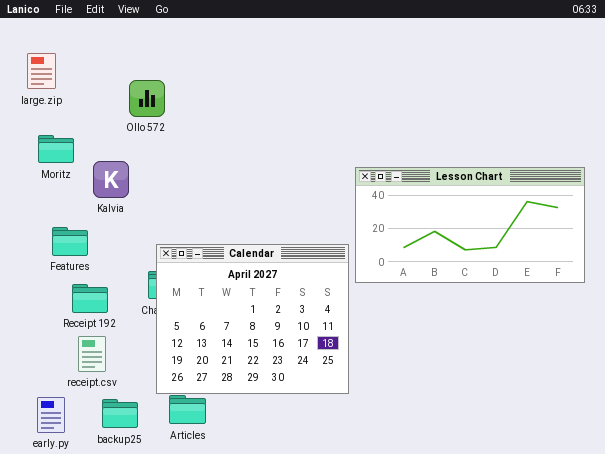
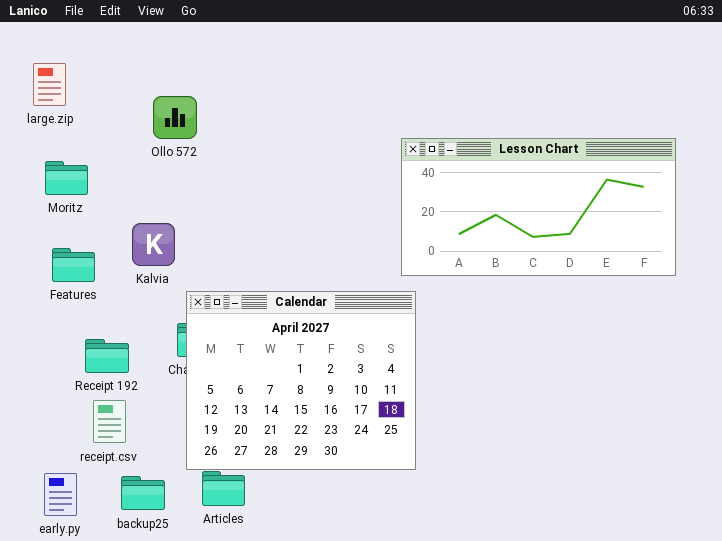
Kalvia: [93,161,129,198] -> [132,223,175,266], moved
Lesson Chart: [355,167,585,283] -> [401,138,676,276], moved
Features: [52,227,88,256] -> [52,248,95,282], moved

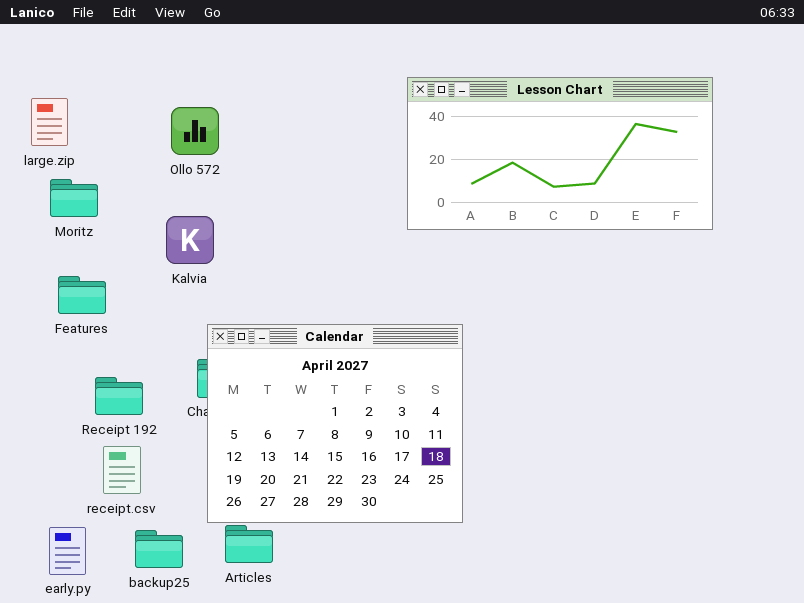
large.zip: [33,63,66,106] -> [31,98,68,146], moved
Lesson Chart: [401,138,676,276] -> [407,77,713,230], moved
Kalvia: [132,223,175,266] -> [166,216,214,264], moved

